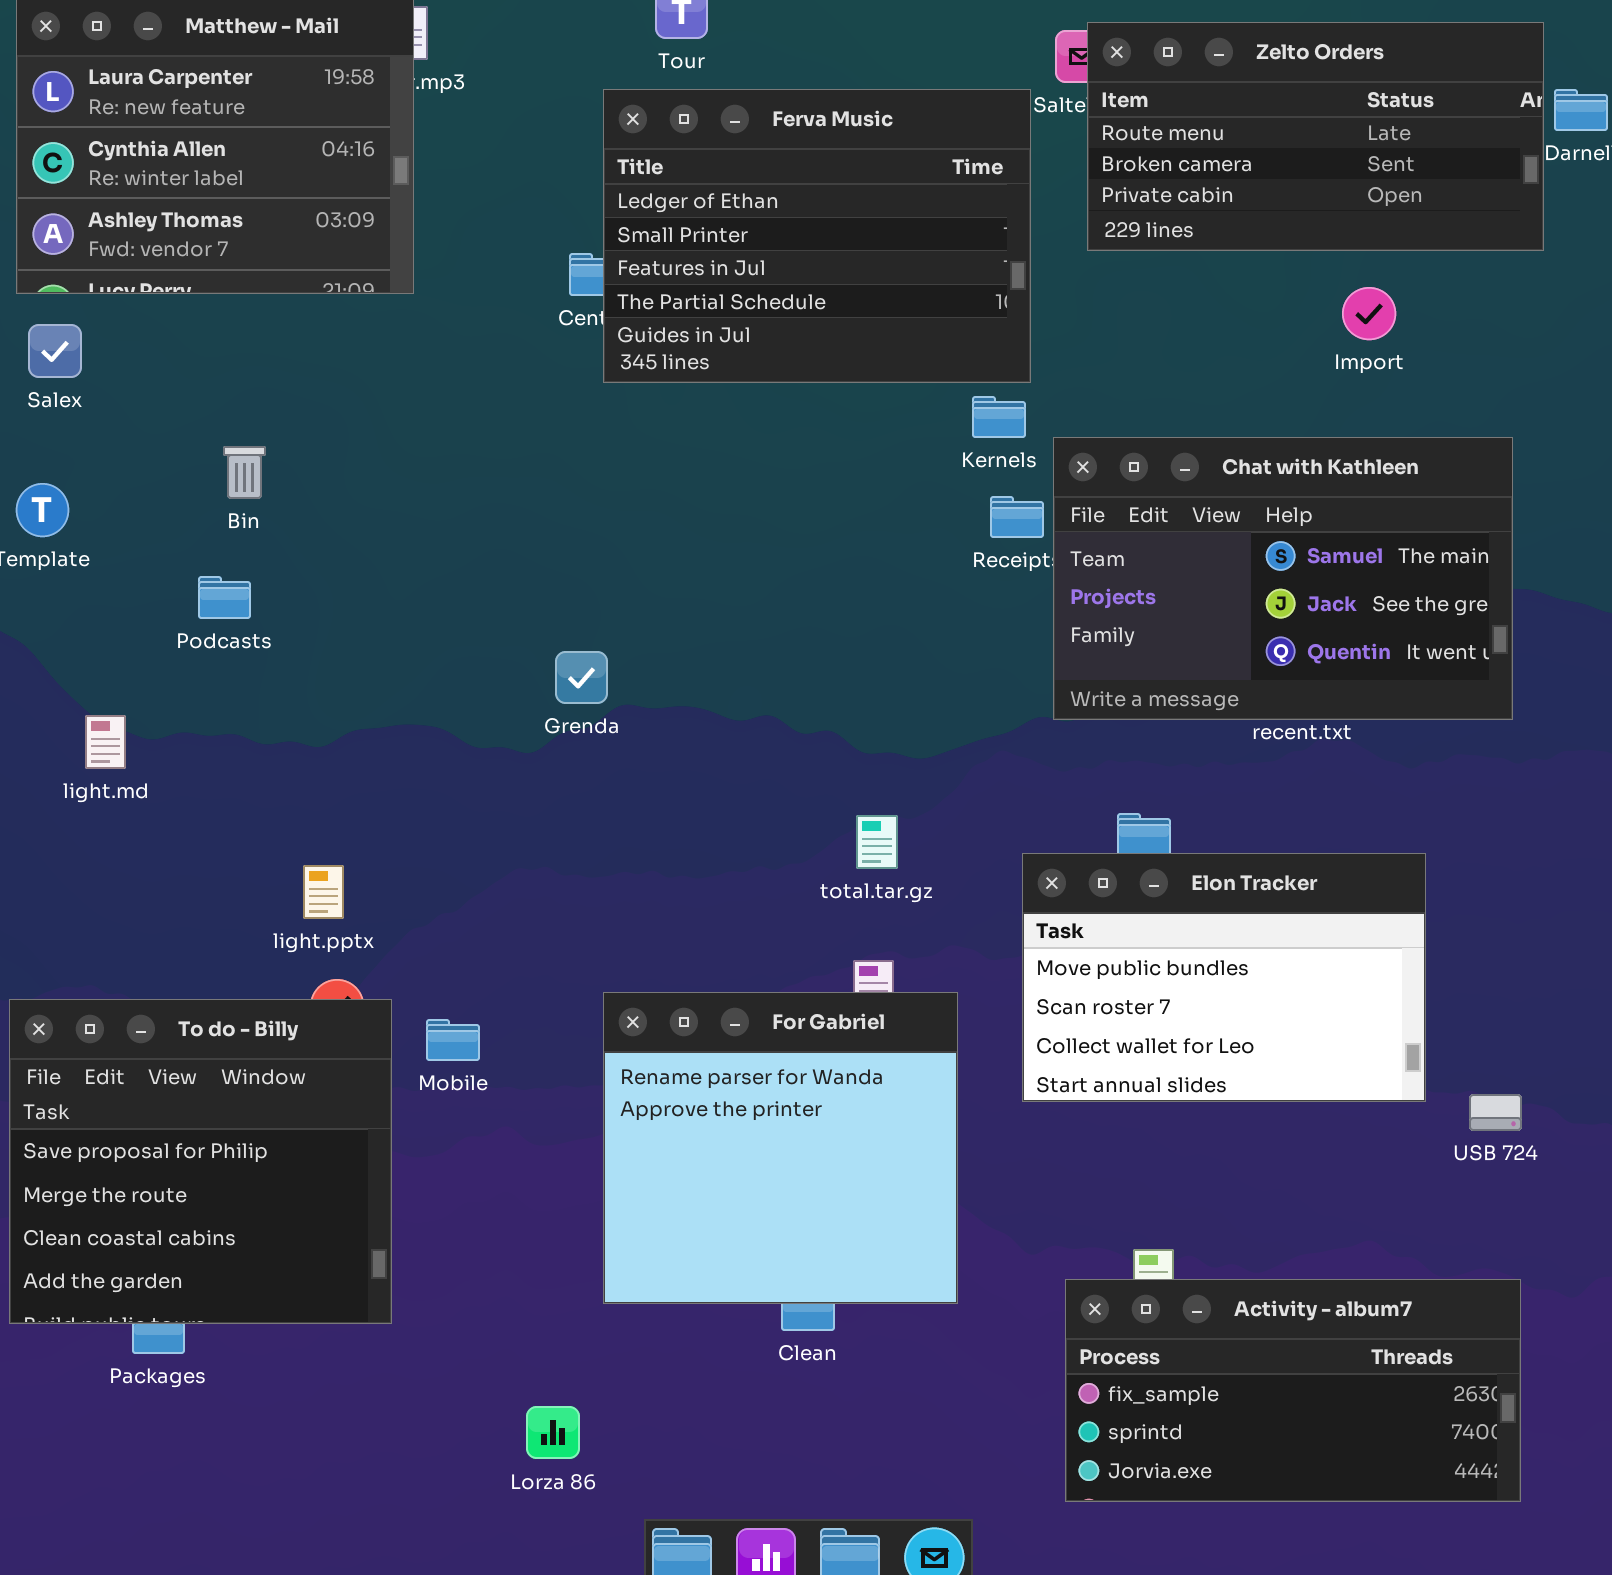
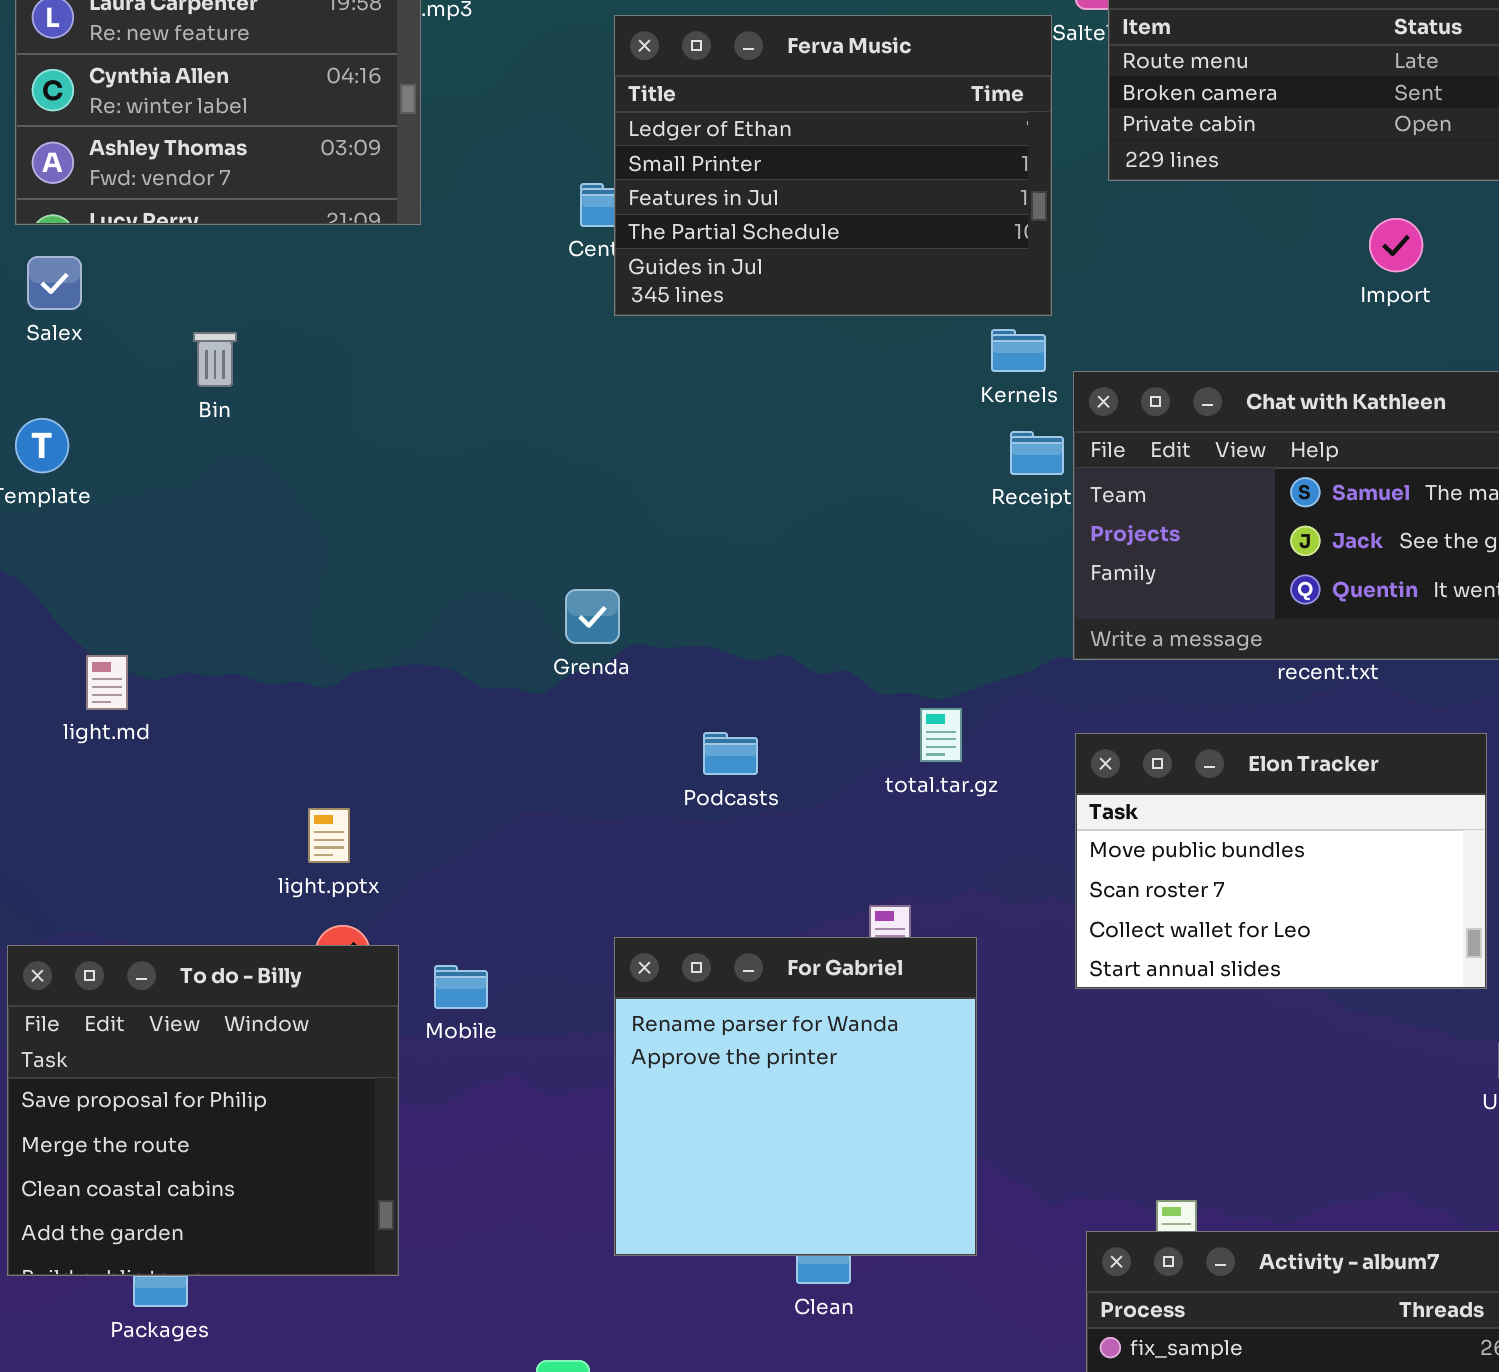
Bin: [223,446,266,499] -> [193,332,237,387], moved
Podcasts: [198,576,251,619] -> [703,732,758,775], moved
total.tar.gz: [856,815,898,869] -> [920,708,962,762], moved
Elon Tracker: [1022,853,1426,1102] -> [1075,733,1487,989], moved

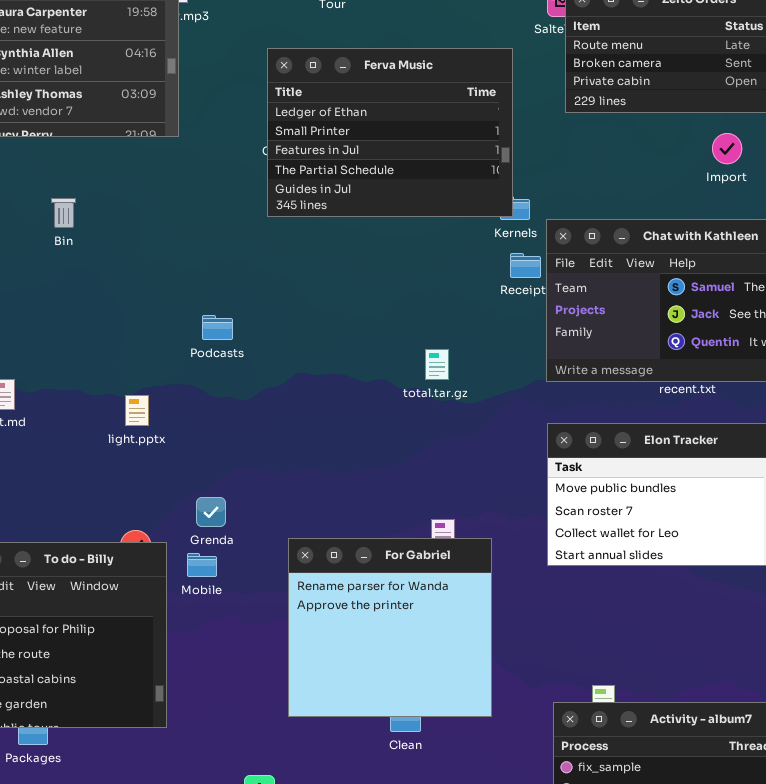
Ferva Music: [614,15,1052,316] -> [267,48,513,217], moved
Grenda: [565,589,620,644] -> [196,497,226,527], moved
total.tar.gz: [920,708,962,762] -> [425,349,449,380], moved
Podcasts: [703,732,758,775] -> [202,315,233,340], moved
light.pptx: [308,808,350,863] -> [125,395,149,426], moved

